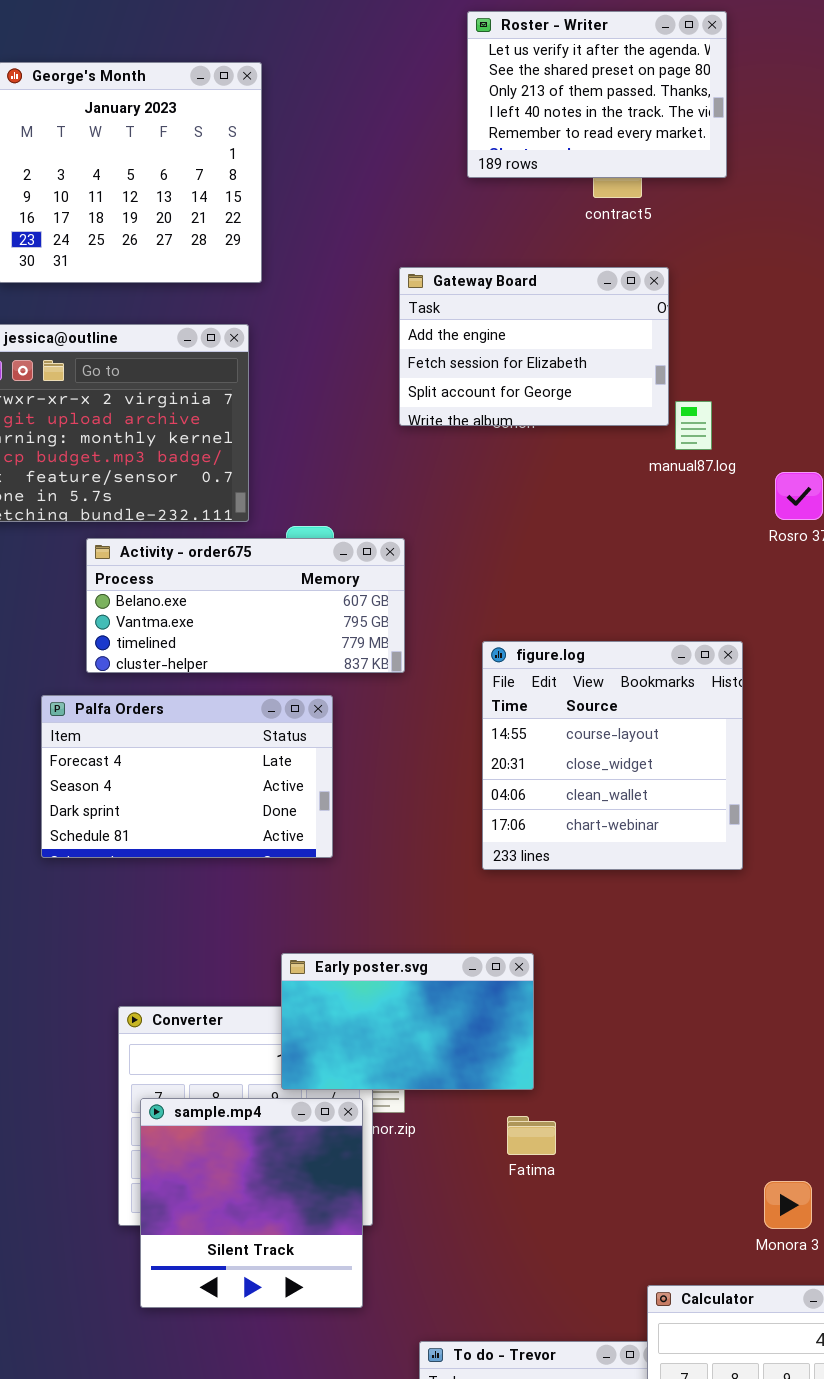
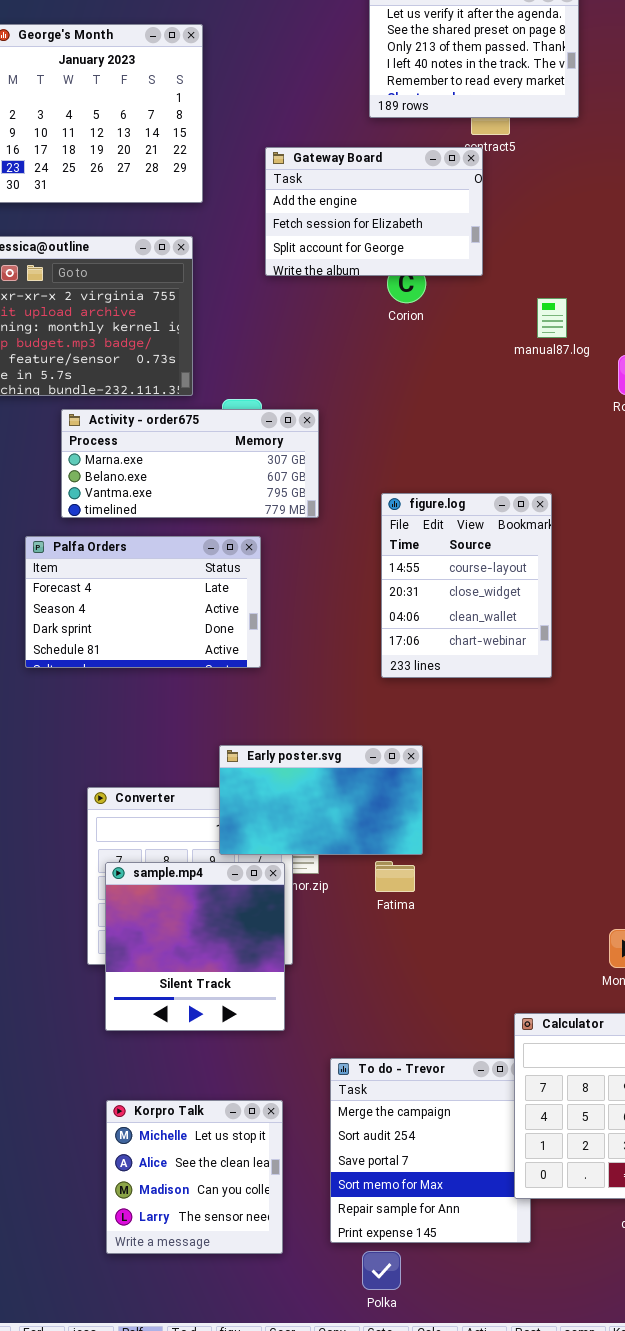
Gateway Board: [399,267,669,426] -> [265,147,483,276], moved
Activity - order675: [86,538,405,673] -> [61,409,319,518], scrolled up 1 row
figure.log: [482,641,743,870] -> [381,493,552,678], resized
Fatima: [507,1116,556,1155] -> [375,861,415,892], moved

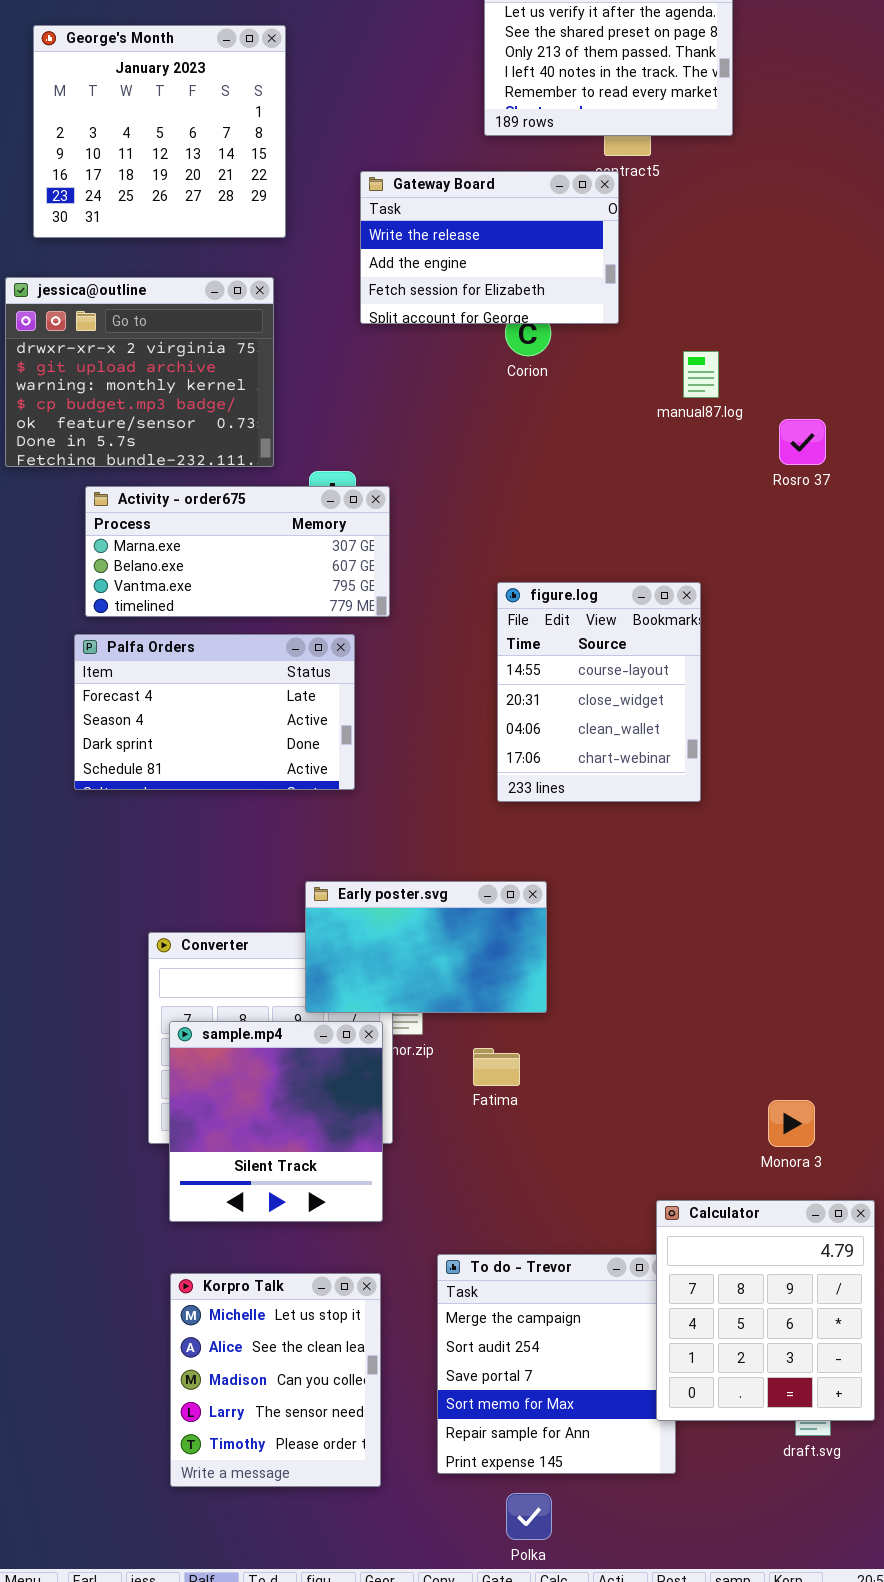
Gateway Board: [265,147,483,276] -> [360,171,619,324], scrolled up 1 row
Activity - order675: [61,409,319,518] -> [85,486,390,617], moved
Fatima: [375,861,415,892] -> [473,1048,520,1086], moved
Korpro Talk: [106,1100,283,1254] -> [170,1273,381,1487], resized
Polka: [362,1251,401,1290] -> [506,1493,552,1540], moved

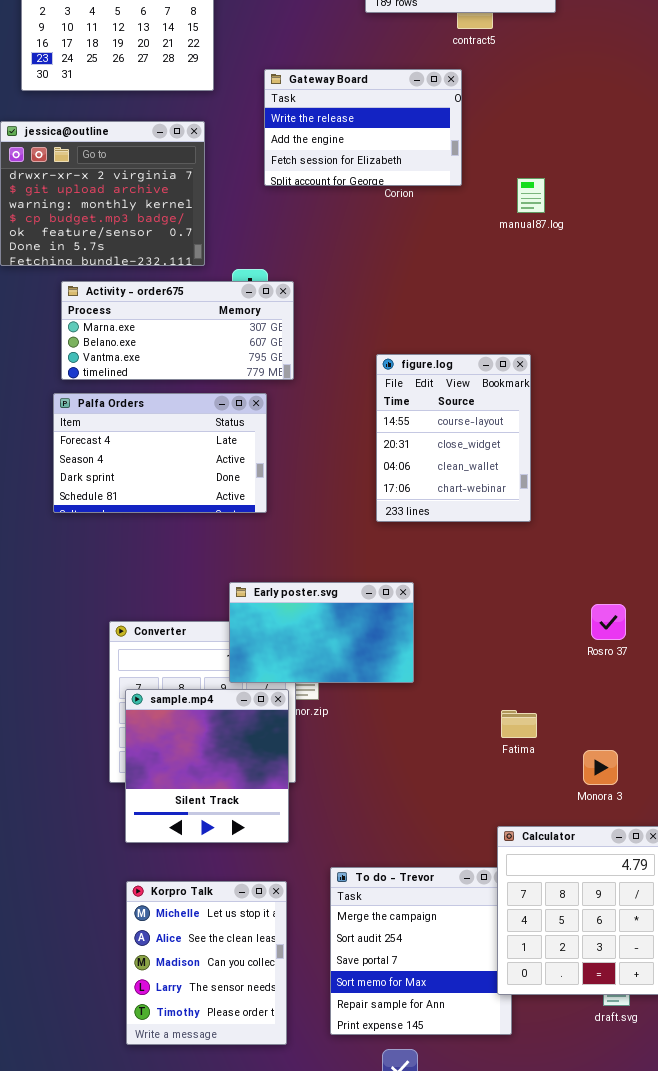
Gateway Board: [360,171,619,324] -> [264,69,462,186], moved
Rosro 37: [779,419,826,465] -> [591,604,626,640], moved
Fatima: [473,1048,520,1086] -> [501,710,537,738], moved

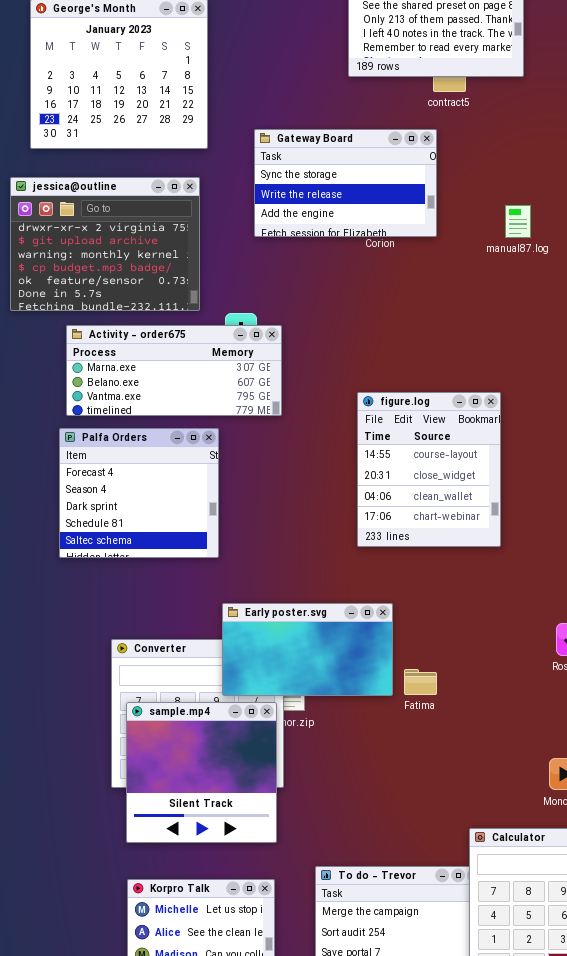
Gateway Board: [264,69,462,186] -> [254,129,437,237], scrolled up 1 row
manual87.log: [517,178,545,213] -> [505,205,531,238], moved
Palfa Orders: [53,393,267,513] -> [59,428,219,558], resized
Fatima: [501,710,537,738] -> [404,669,437,695], moved

